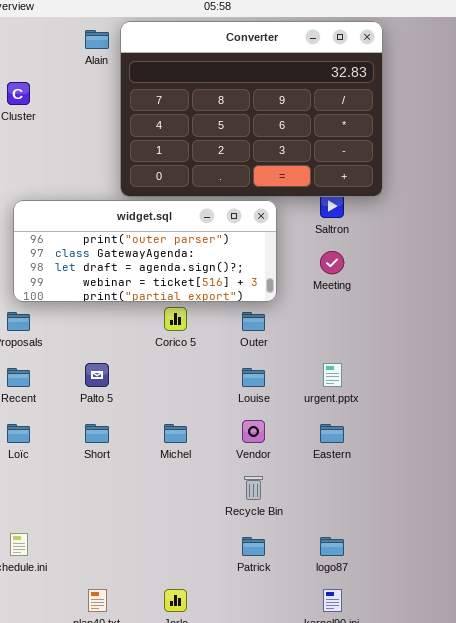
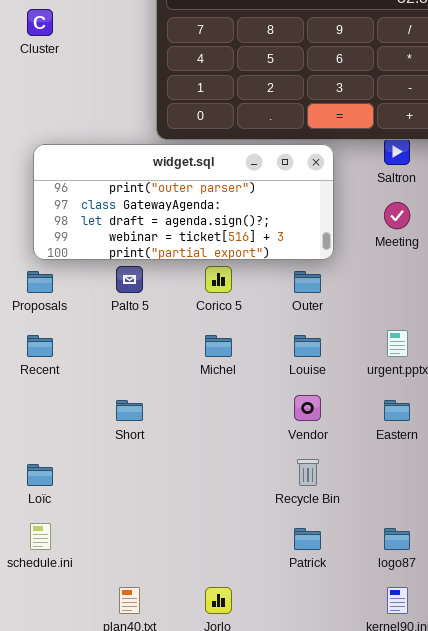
Palto 5: [85,363,109,387] -> [116,266,143,293], moved
Loïc: [7,424,30,443] -> [27,464,53,486], moved
Michel: [164,424,187,443] -> [205,335,232,357], moved

